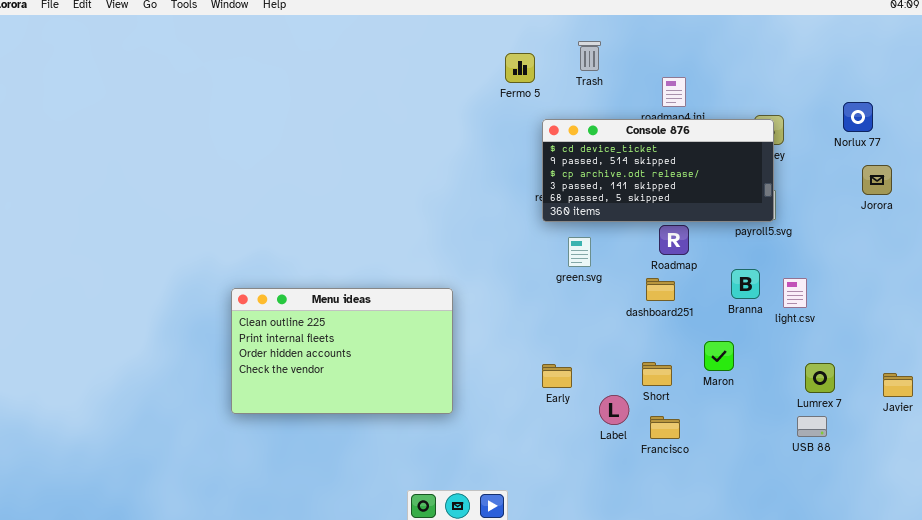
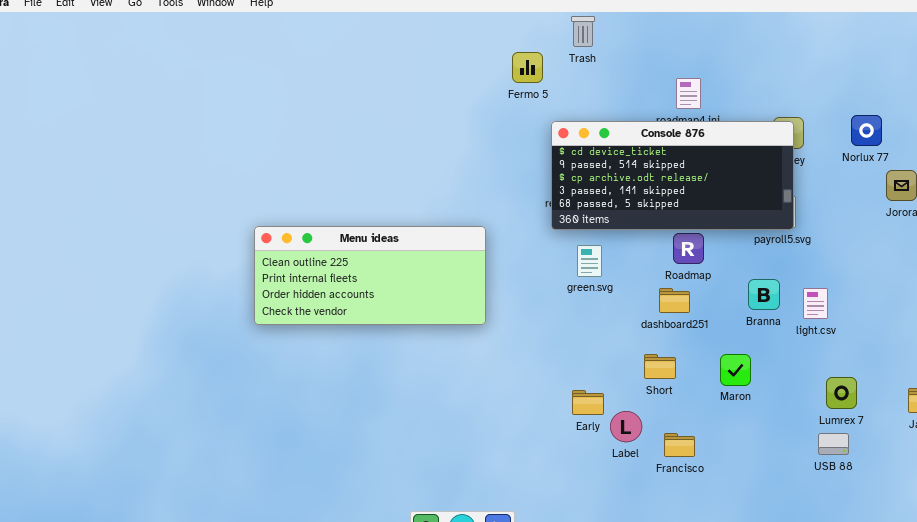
Trash: [578,41,601,71] -> [571,16,595,47], moved
Norlux 77: [843,102,873,132] -> [851,115,882,146], moved
Menu ideas: [231,288,453,414] -> [254,226,486,325], moved, resized
Short: [642,362,672,386] -> [644,354,676,379], moved
Early: [542,364,572,388] -> [572,390,604,415], moved

